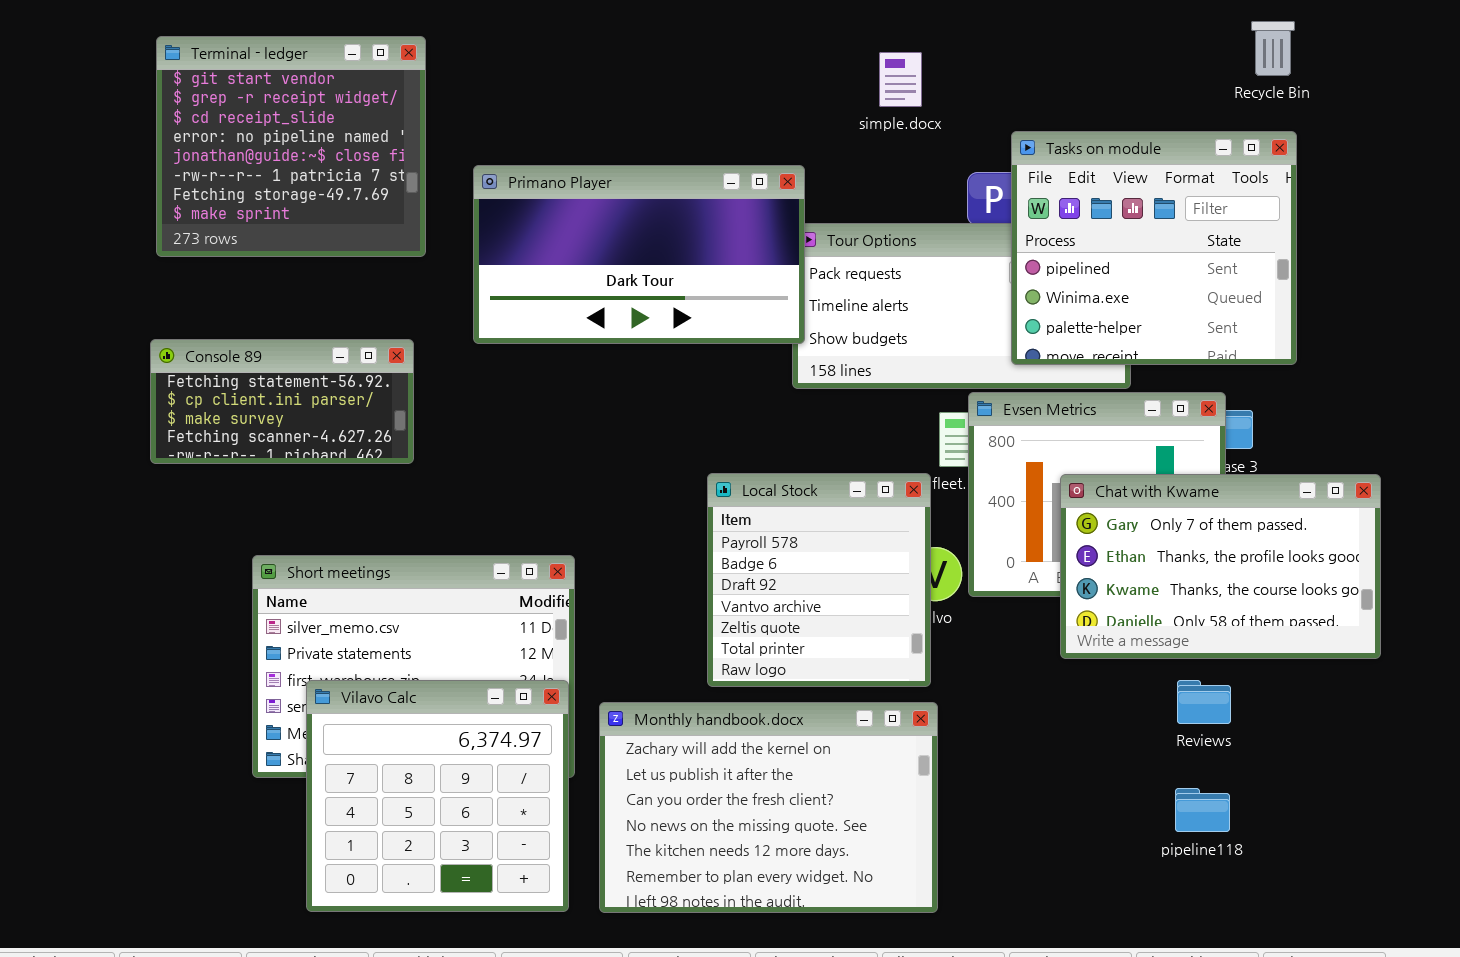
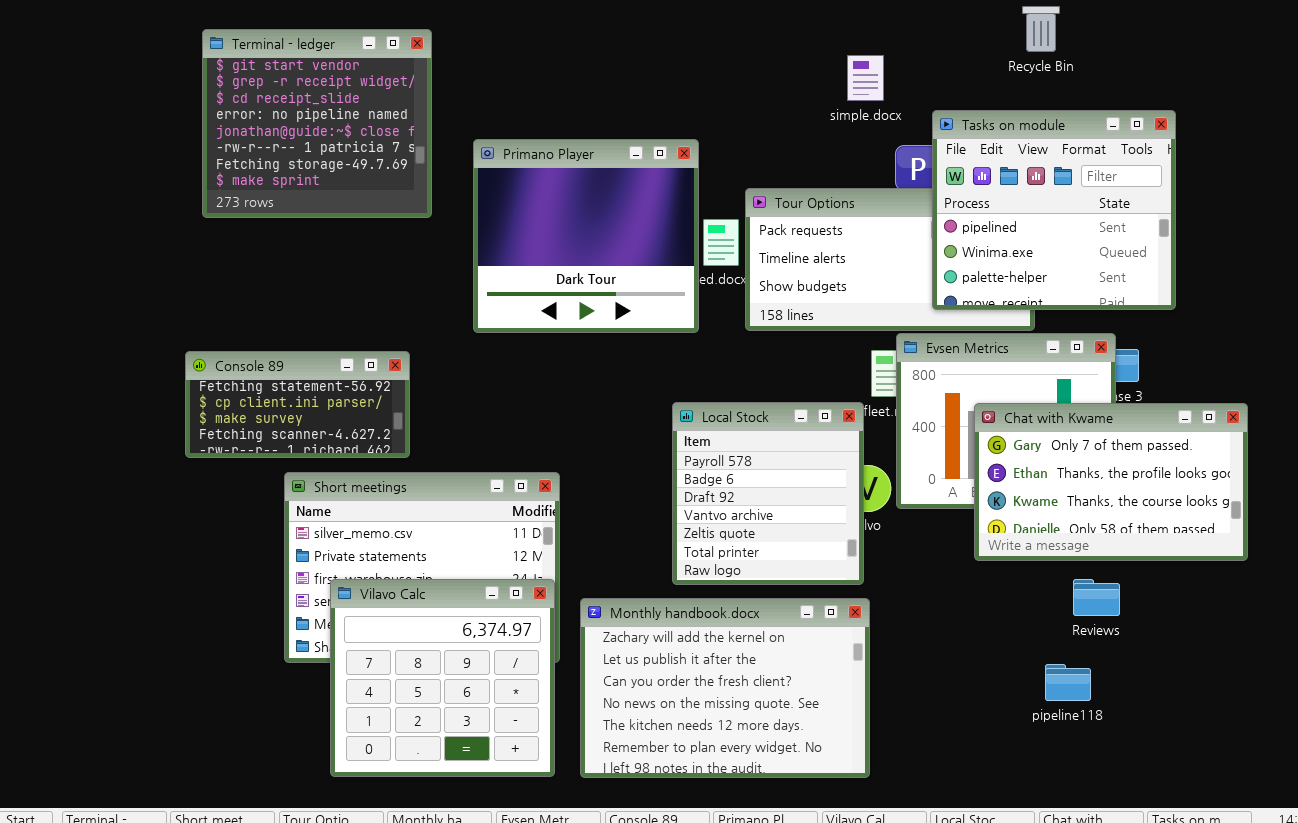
Recycle Bin: [1251,21,1295,76] -> [1022,6,1060,52], moved
simple.docx: [879,52,922,107] -> [847,55,884,101], moved
Primano Player: [473,165,805,344] -> [473,139,699,333], resized
Console 89: [150,339,414,464] -> [185,351,410,458], moved
pipeline118: [1175,788,1230,832] -> [1045,664,1091,701], moved

